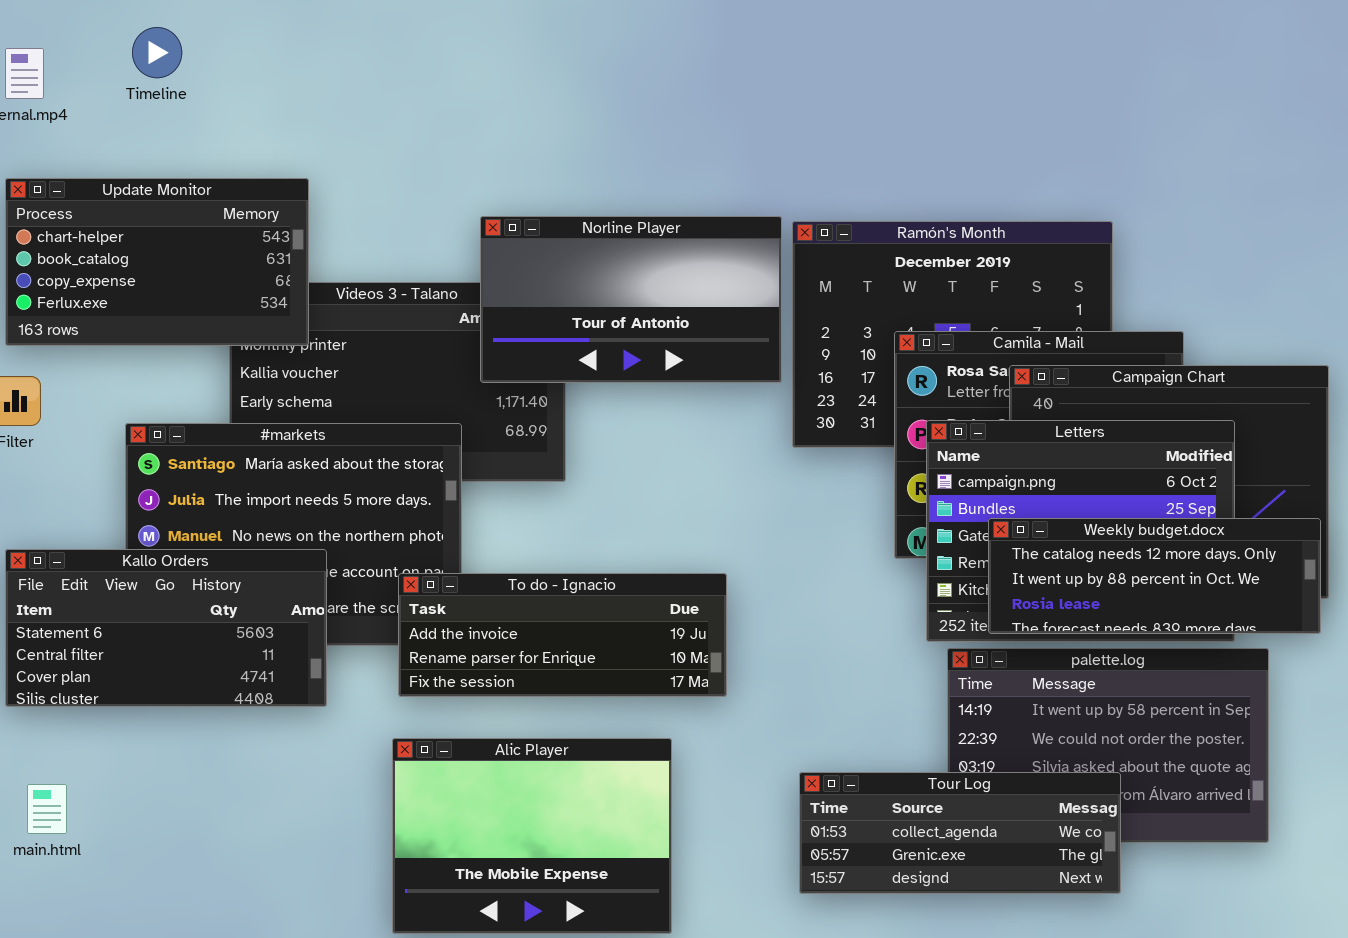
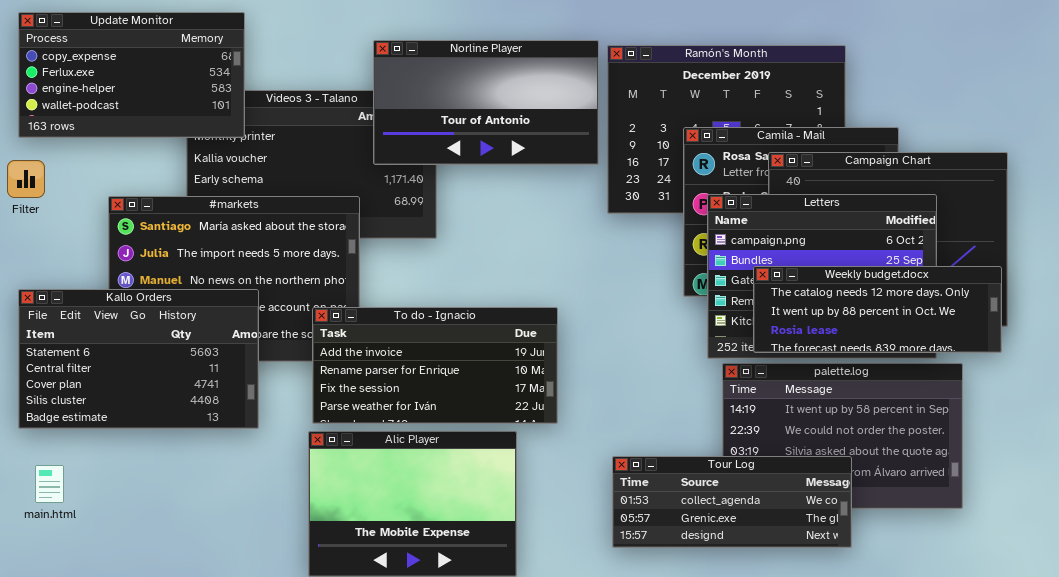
Update Monitor: [5,178,309,346] -> [18,12,245,138], scrolled down 2 rows
Kallo Orders: [5,549,327,707] -> [18,289,259,429], resized
To do - Ignacio: [398,573,727,697] -> [312,307,558,424], resized

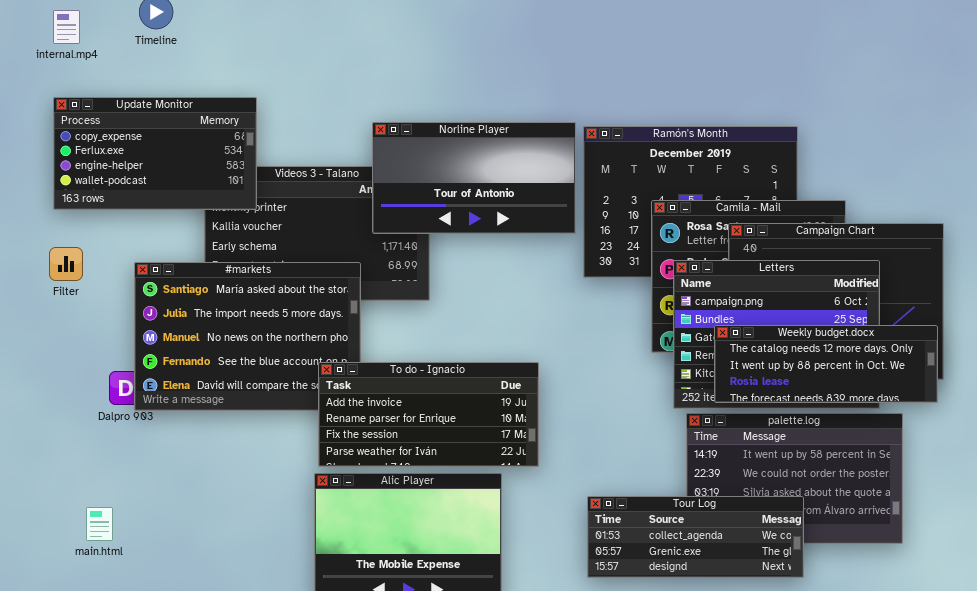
Filter: [7,160,45,198] -> [49,247,83,281], moved
Kallo Orders: [18,289,259,429] -> none, closed
main.html: [35,465,64,503] -> [86,507,113,541], moved

